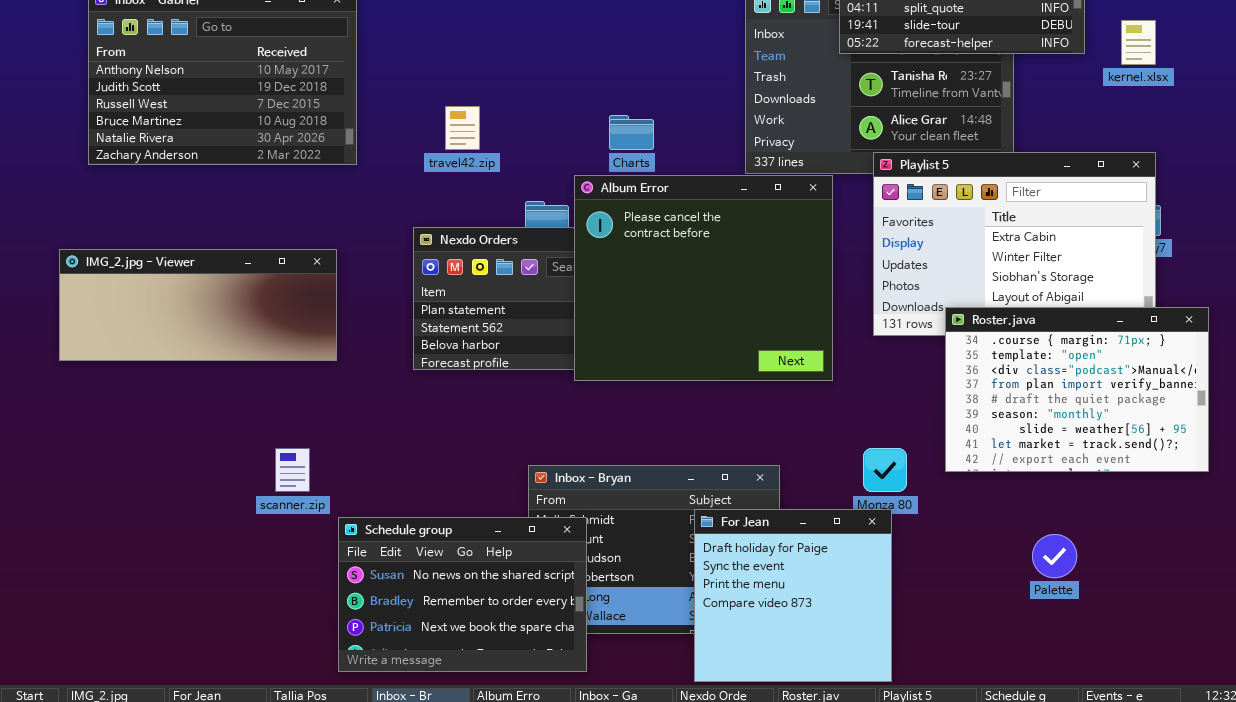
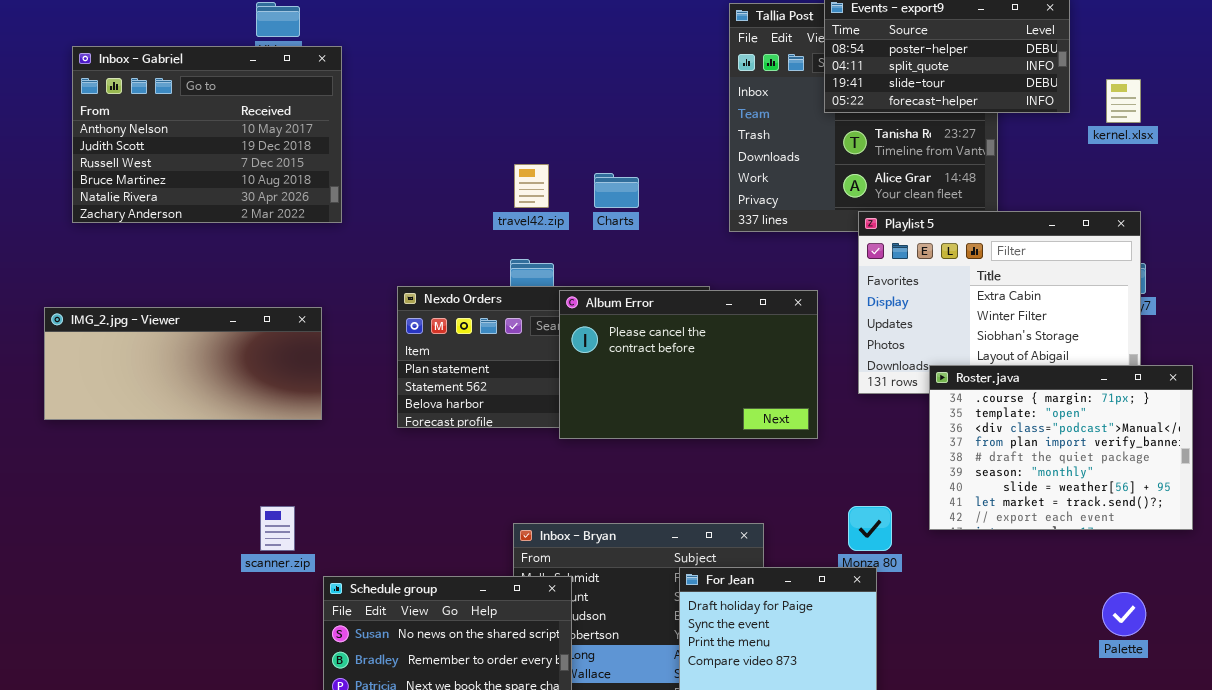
travel42.zip: [445,106,480,150] -> [514,164,549,208], moved
Album Error: [574,175,833,381] -> [559,290,818,439], resized
Palette: [1032,534,1077,578] -> [1102,592,1146,636], moved

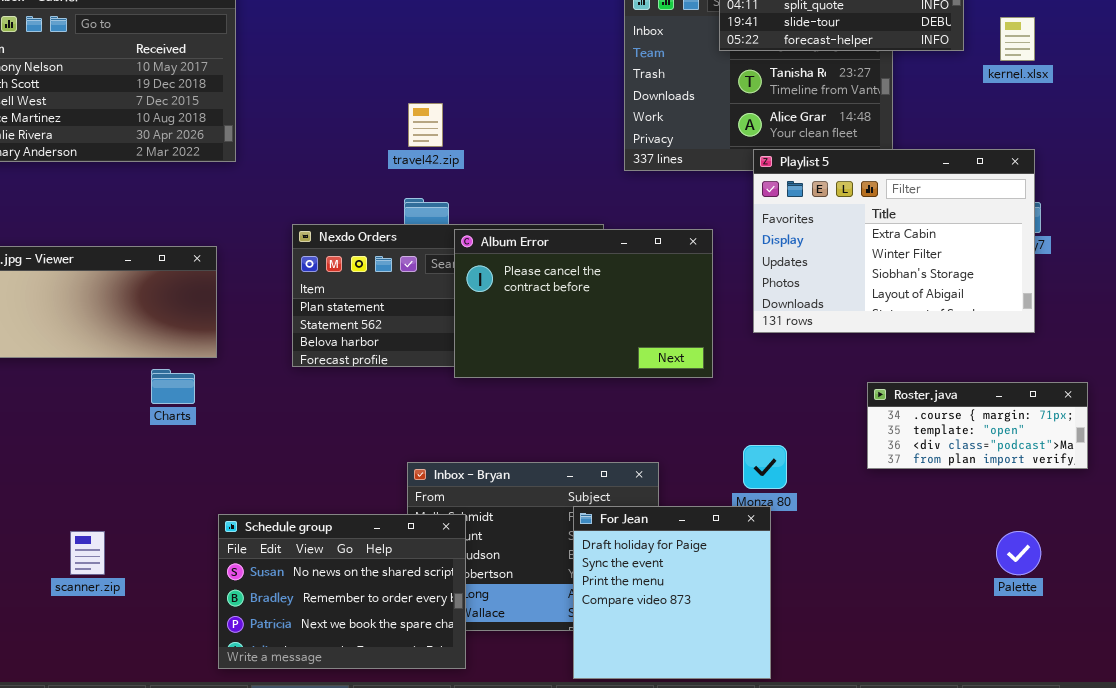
Charts: [594,173,639,208] -> [151,369,195,404], moved
Roster.java: [929,365,1193,530] -> [867,382,1088,469], resized
scanner.zip: [260,506,295,551] -> [70,531,105,575], moved

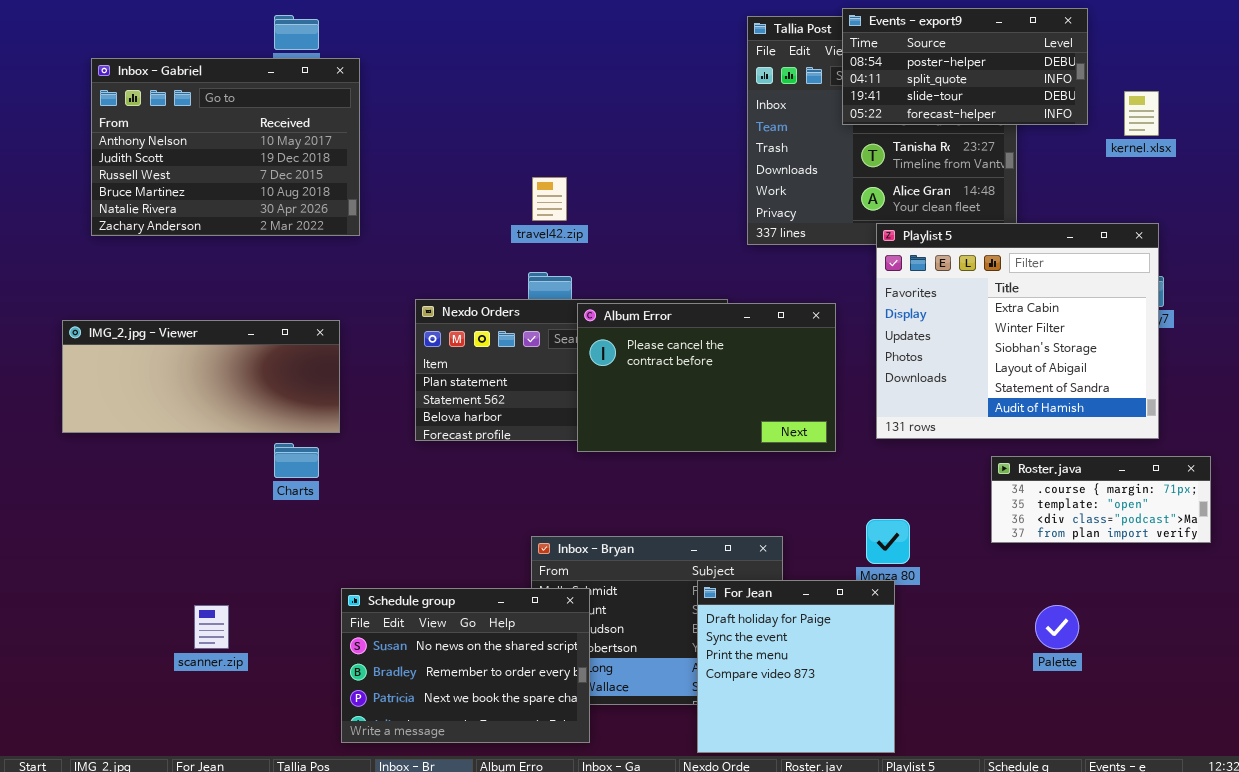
Playlist 5: [753,149,1035,333] -> [876,223,1159,439], resized
Palette: [996,531,1041,575] -> [1035,605,1079,649], moved

